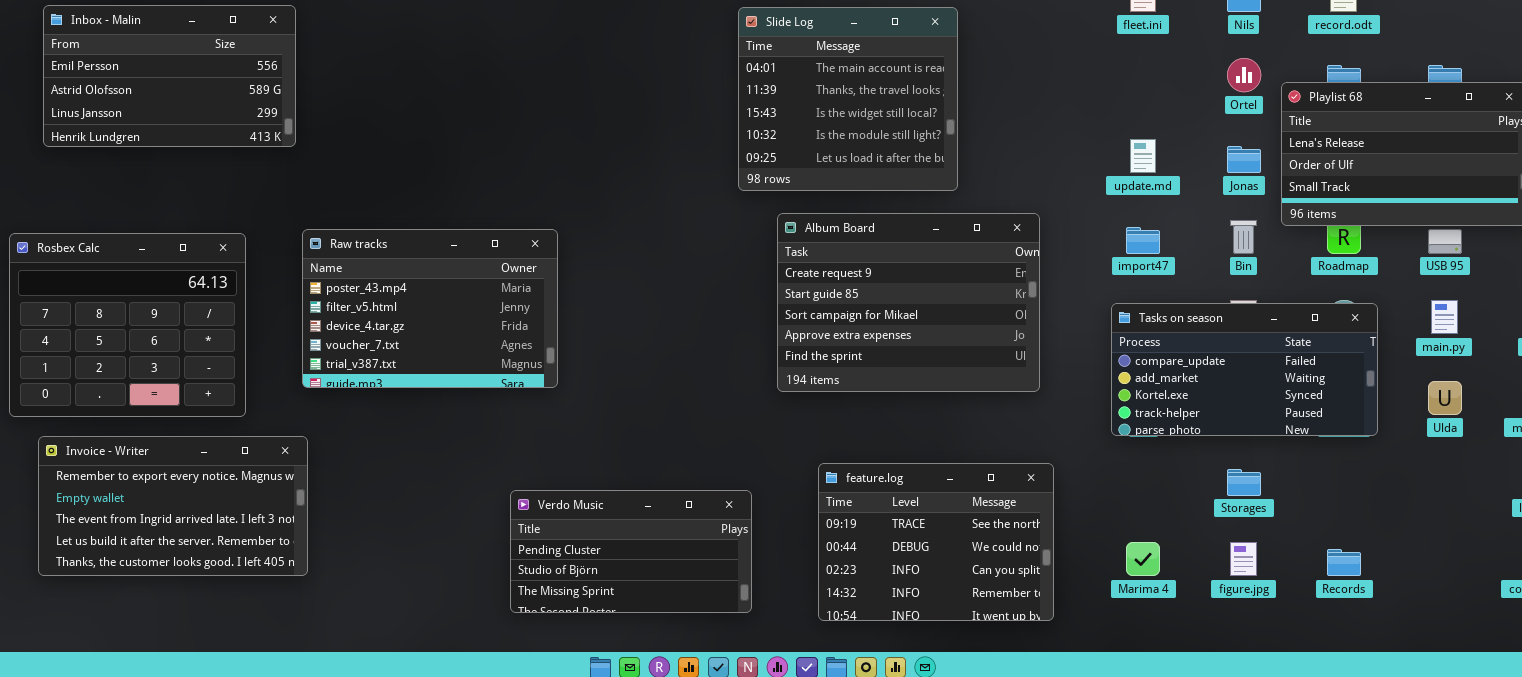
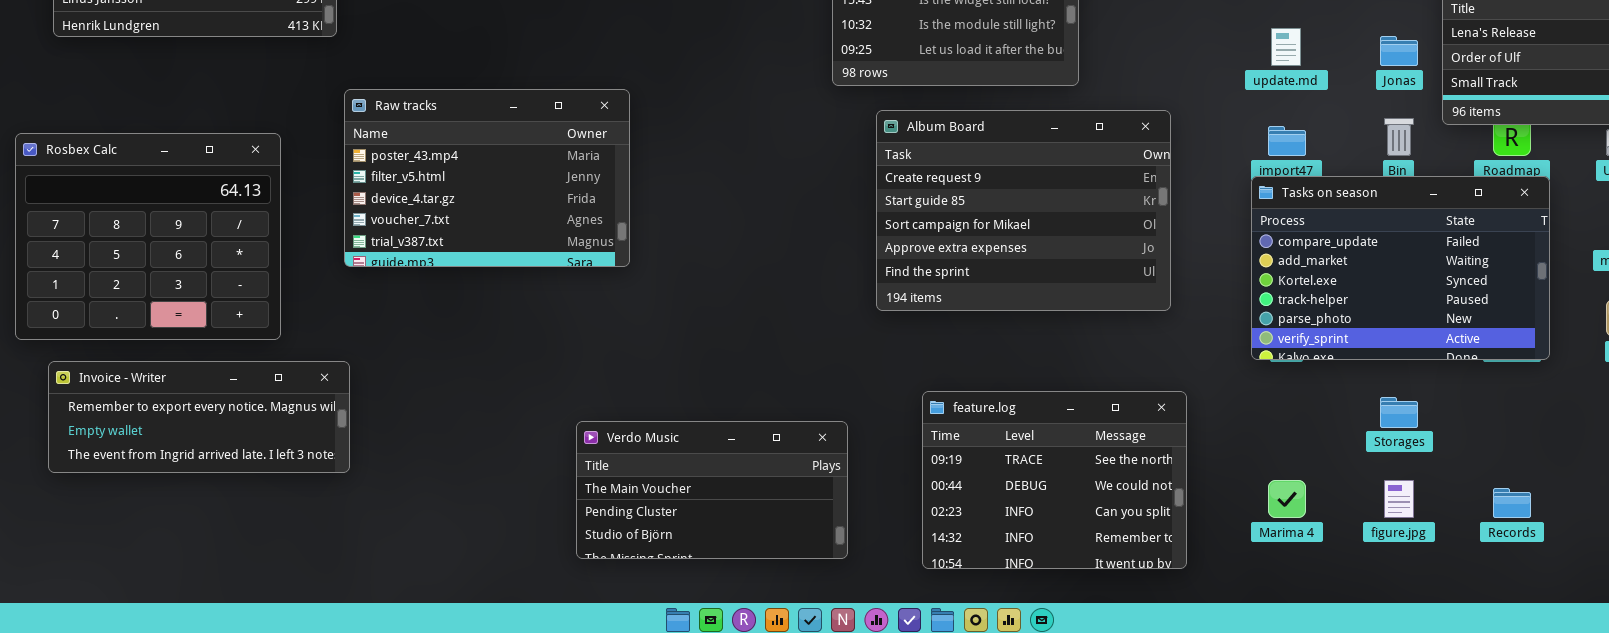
Raw tracks: [302,229,558,388] -> [344,89,630,267], moved
Tasks on season: [1111,303,1378,436] -> [1251,176,1550,360], resized
Invoice - Writer: [38,436,308,576] -> [48,361,350,473], resized
Verdo Music: [510,490,752,613] -> [576,421,848,559], scrolled up 1 row

